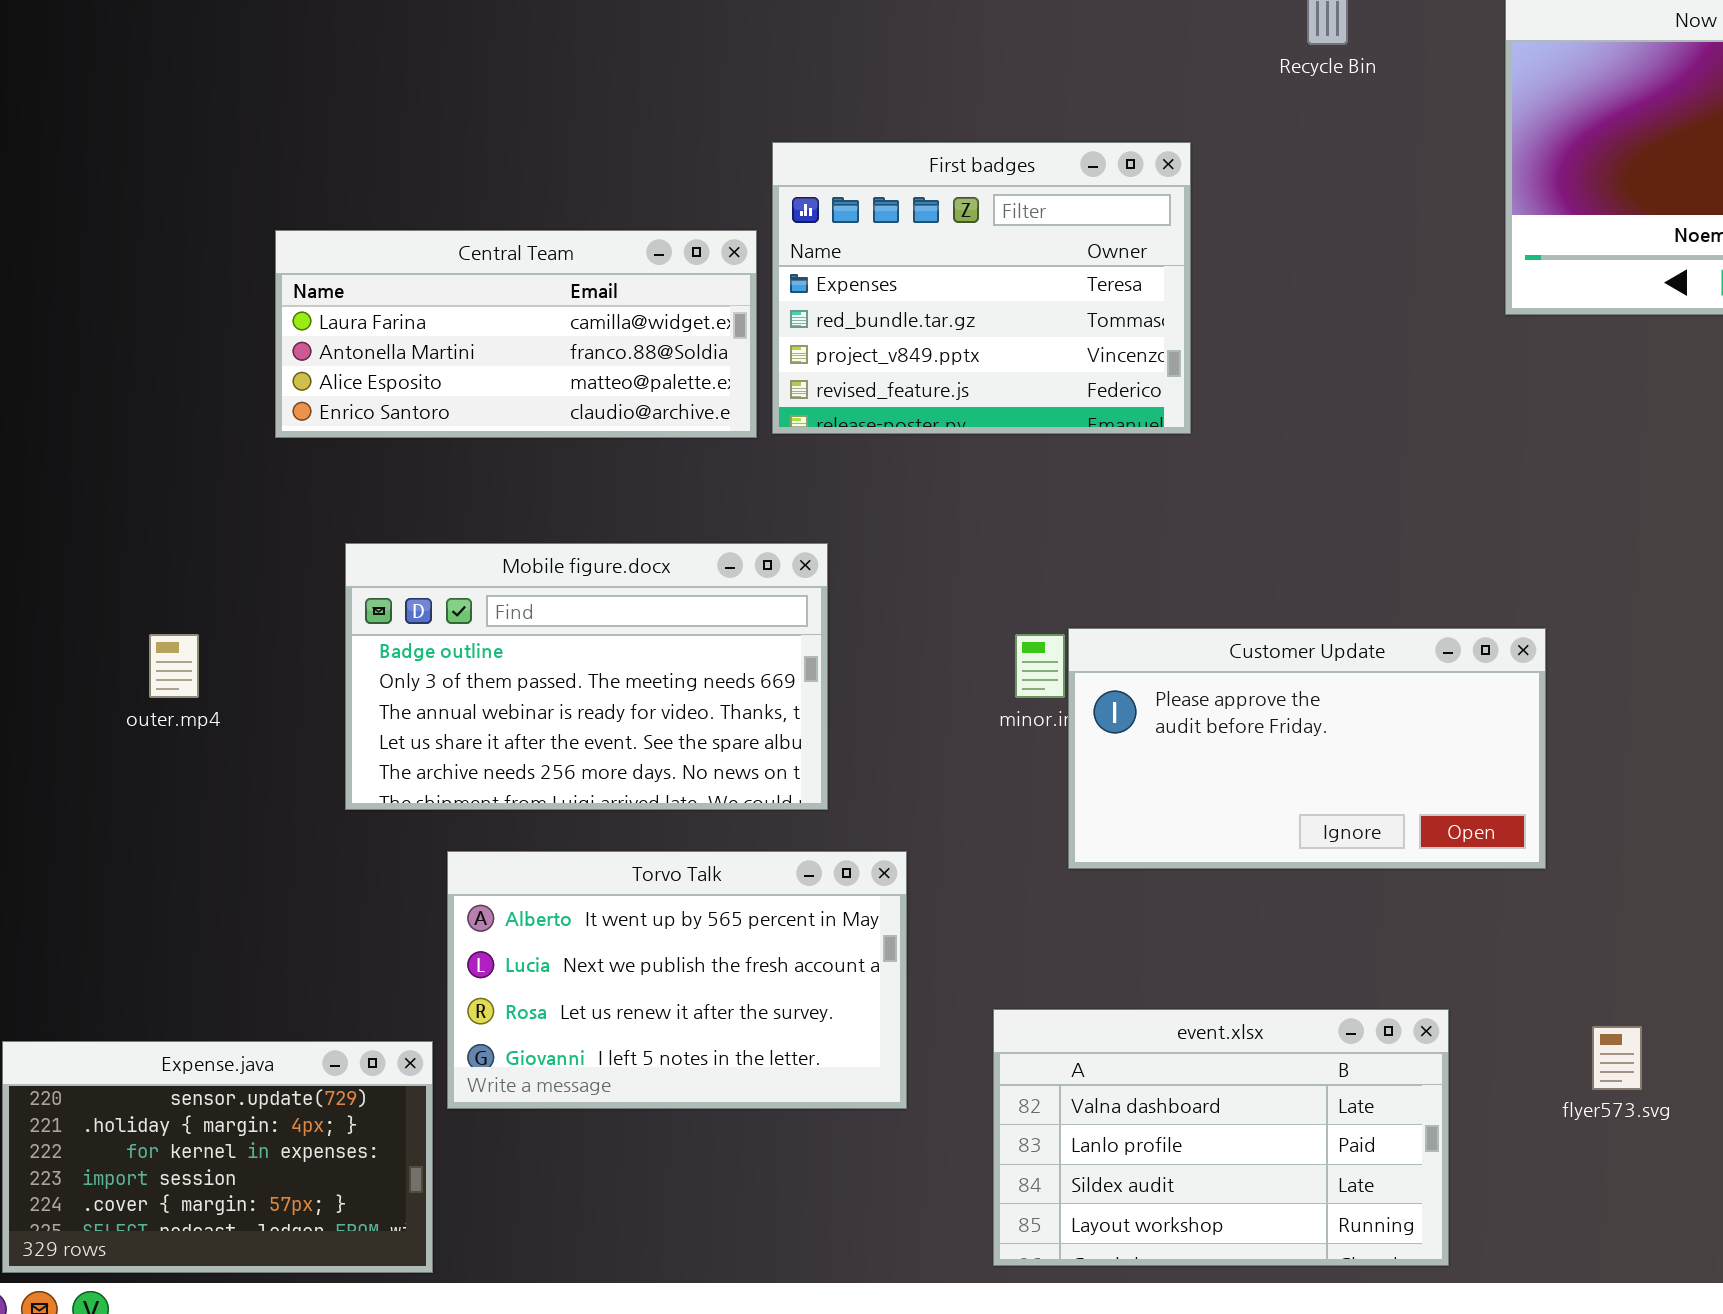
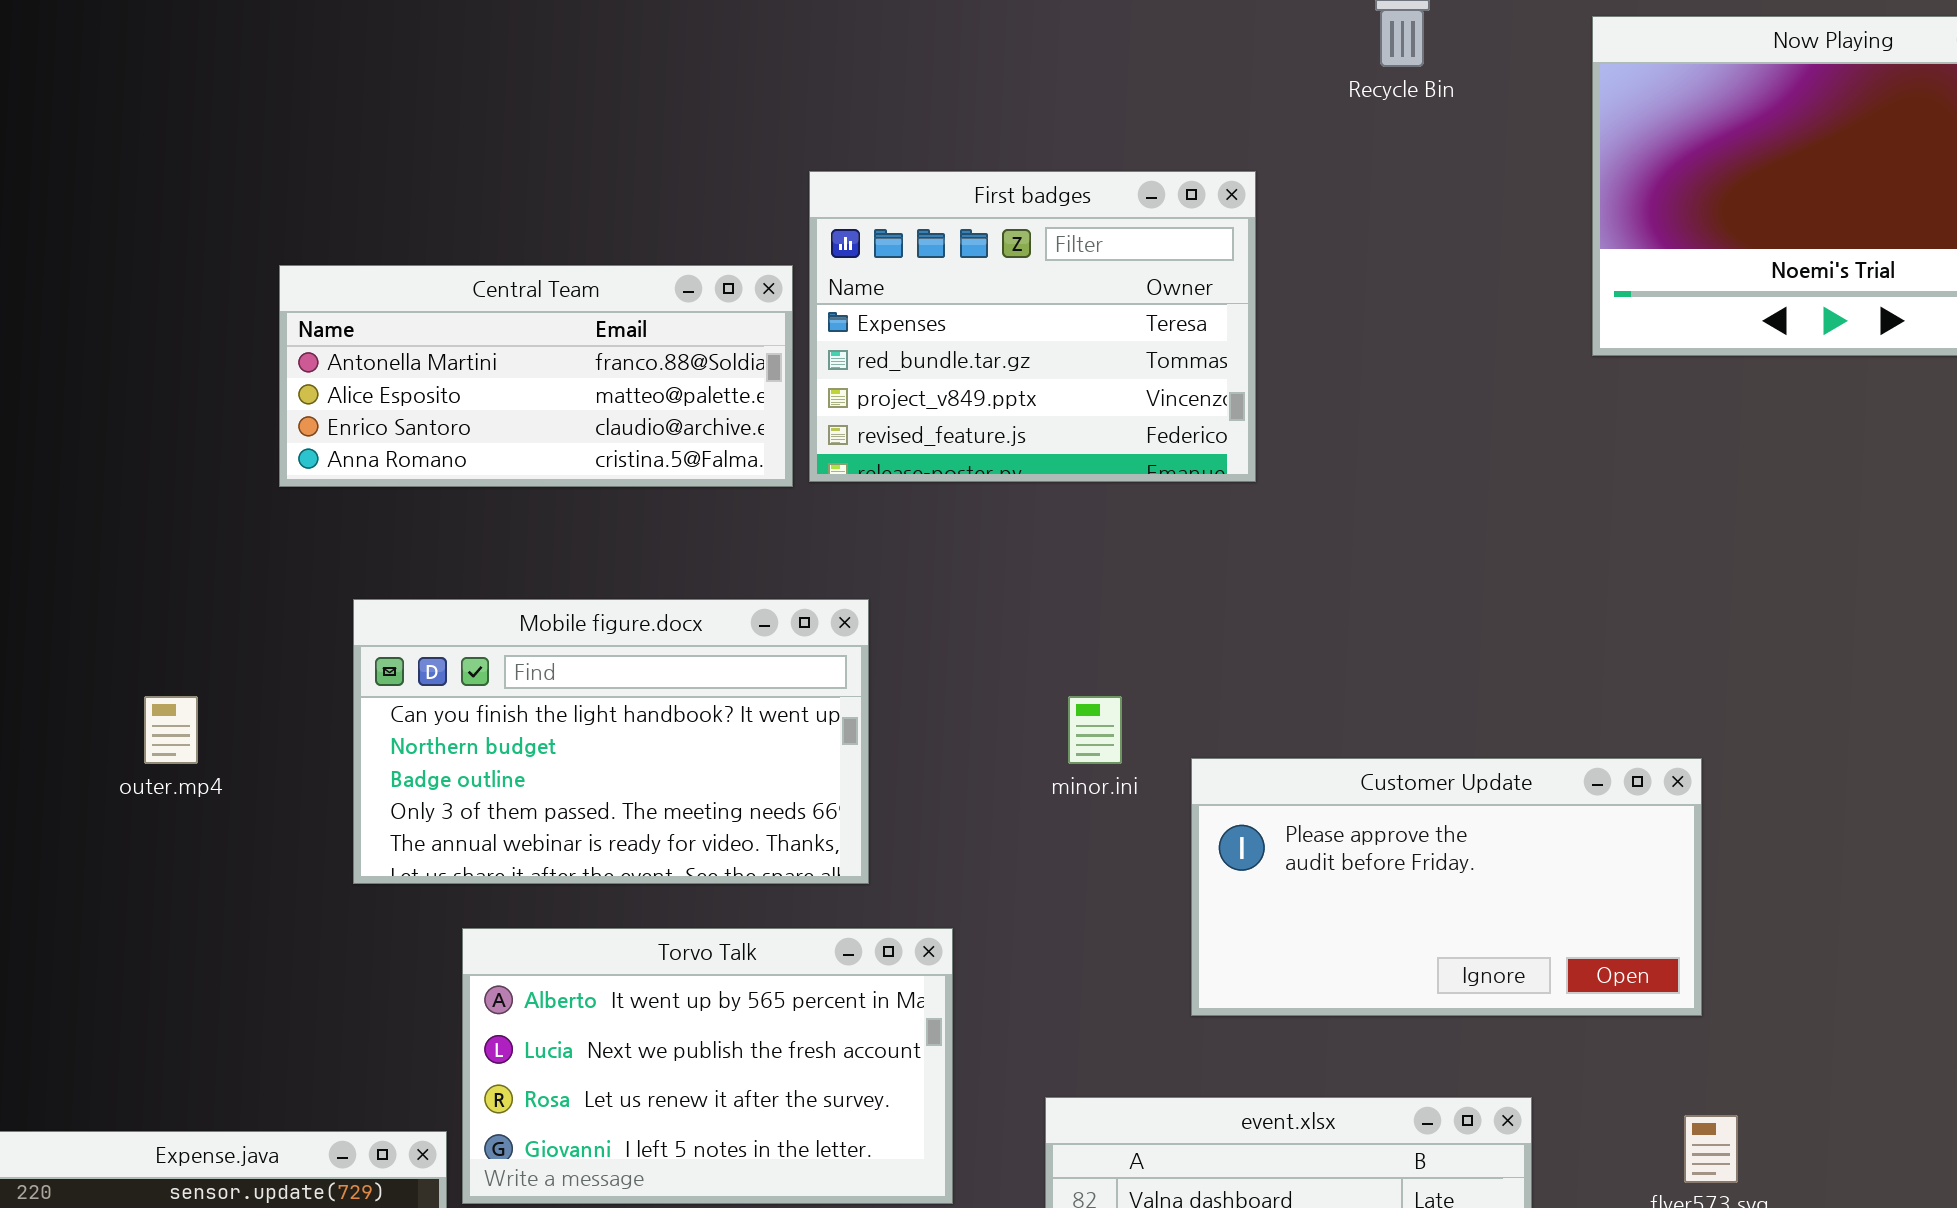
Central Team: [275,230,757,438] -> [279,265,793,487], scrolled down 1 row
Mobile figure.docx: [345,543,828,810] -> [353,599,869,884], scrolled up 2 rows
Customer Update: [1068,628,1546,869] -> [1191,758,1702,1016], moved

